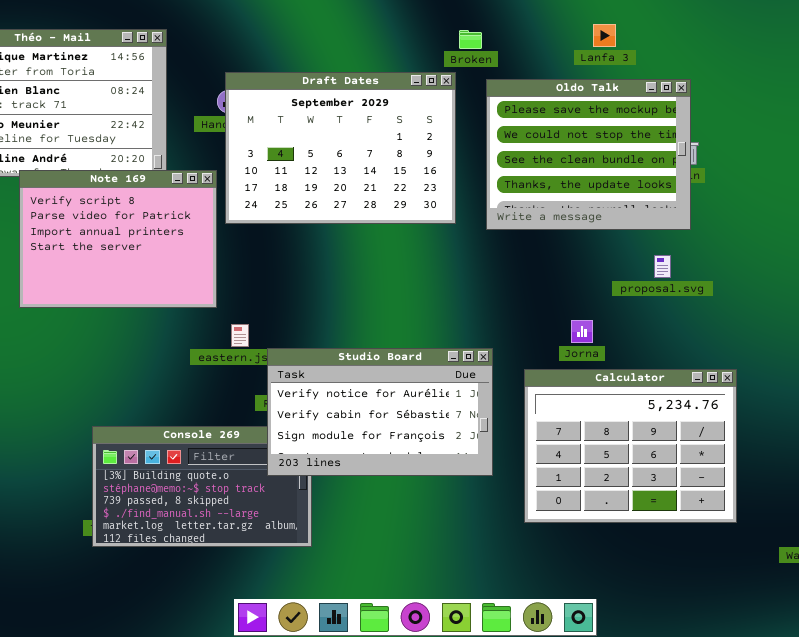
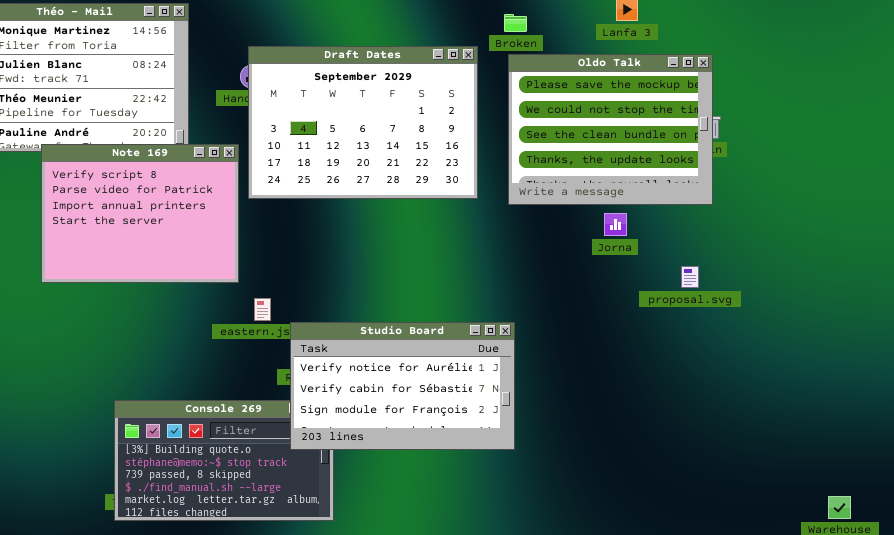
Broken: [459,30,482,49] -> [504,14,527,32], moved
proposal.svg: [654,255,671,278] -> [681,266,699,288], moved
Jorna: [571,320,593,343] -> [604,213,627,236], moved
Calculator: [524,369,737,523] -> none, closed

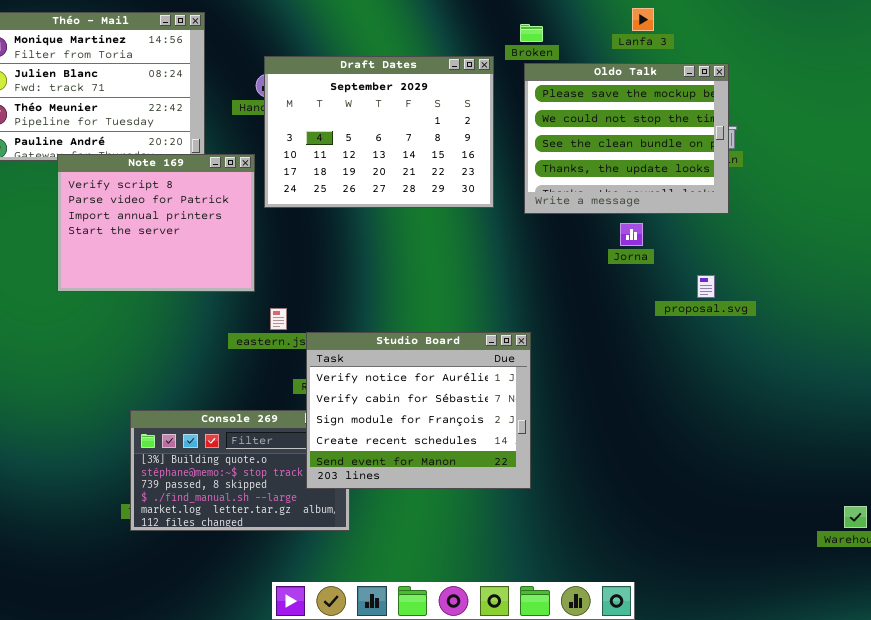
Studio Board: [290,322,515,450] -> [306,332,531,489], resized

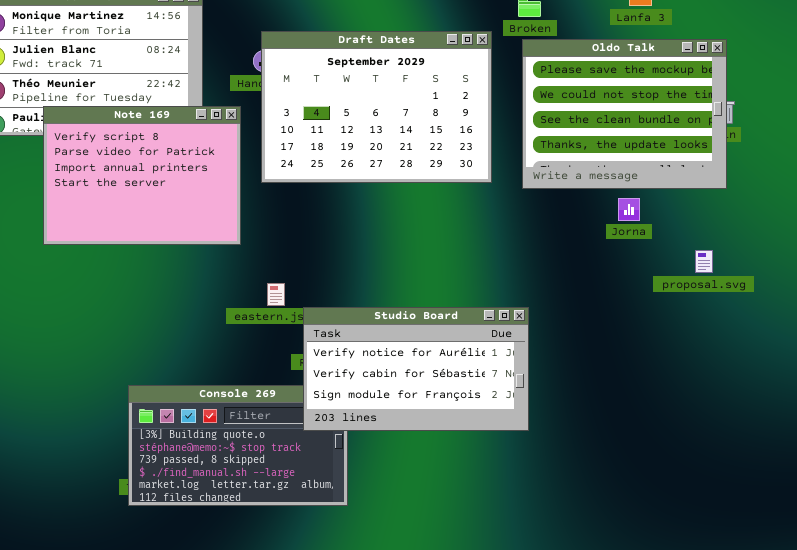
Note 169: [57,154,255,292] -> [43,106,241,245], moved
Studio Board: [306,332,531,489] -> [303,307,529,431], resized

